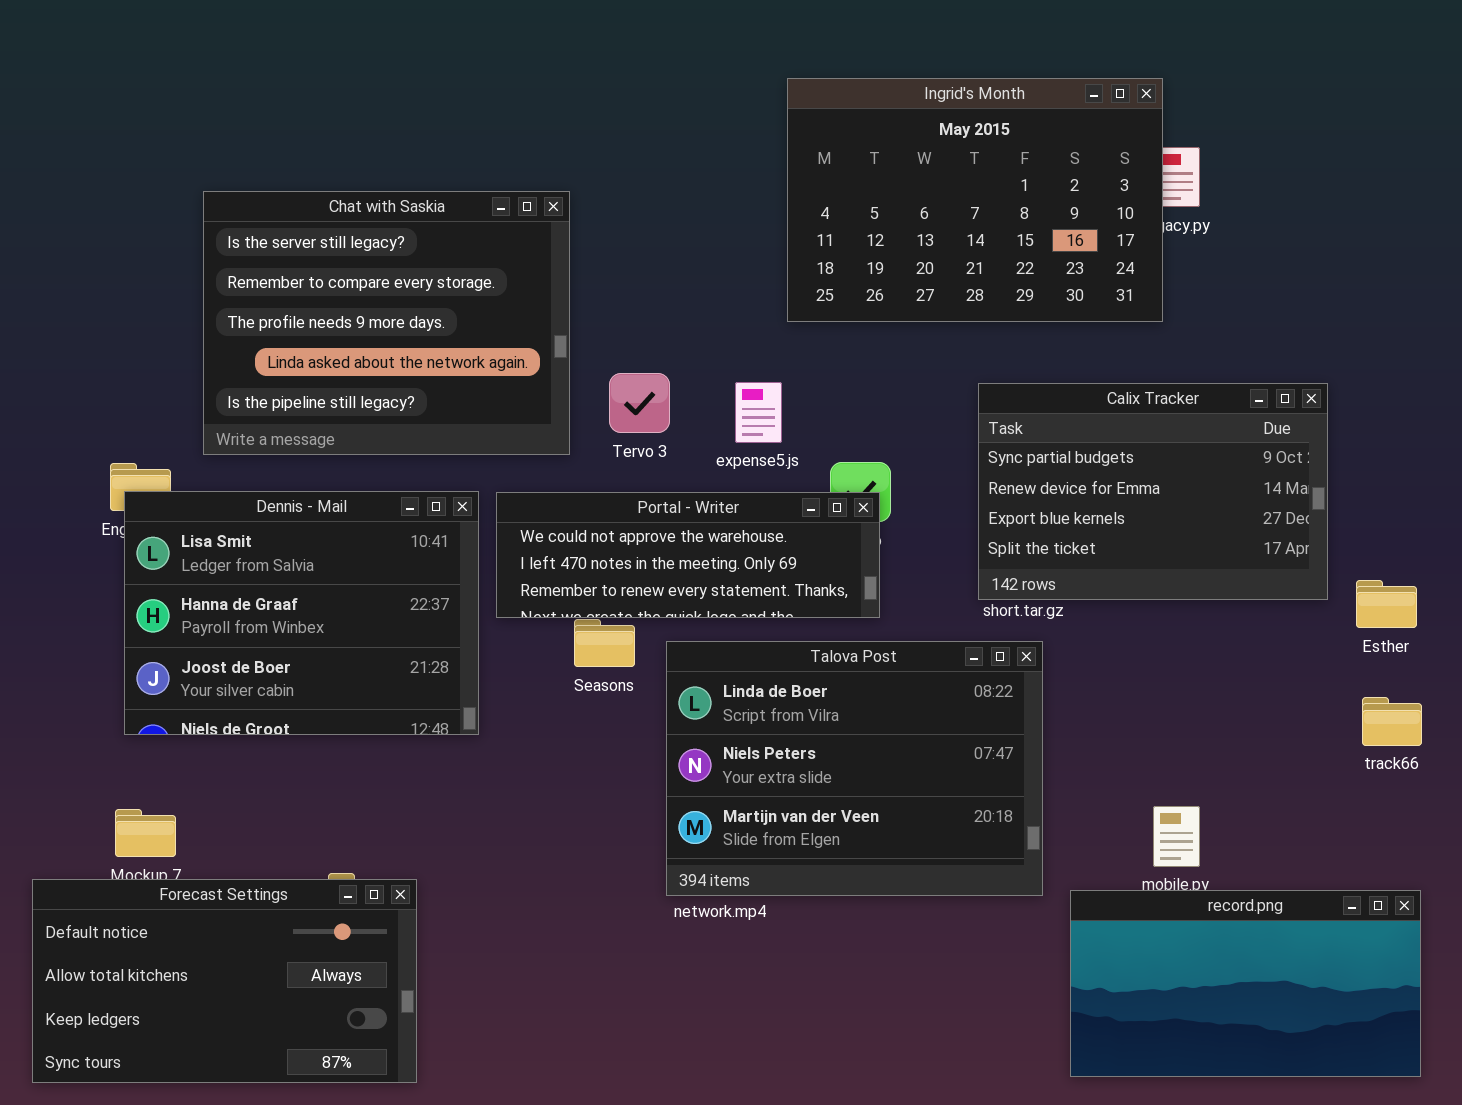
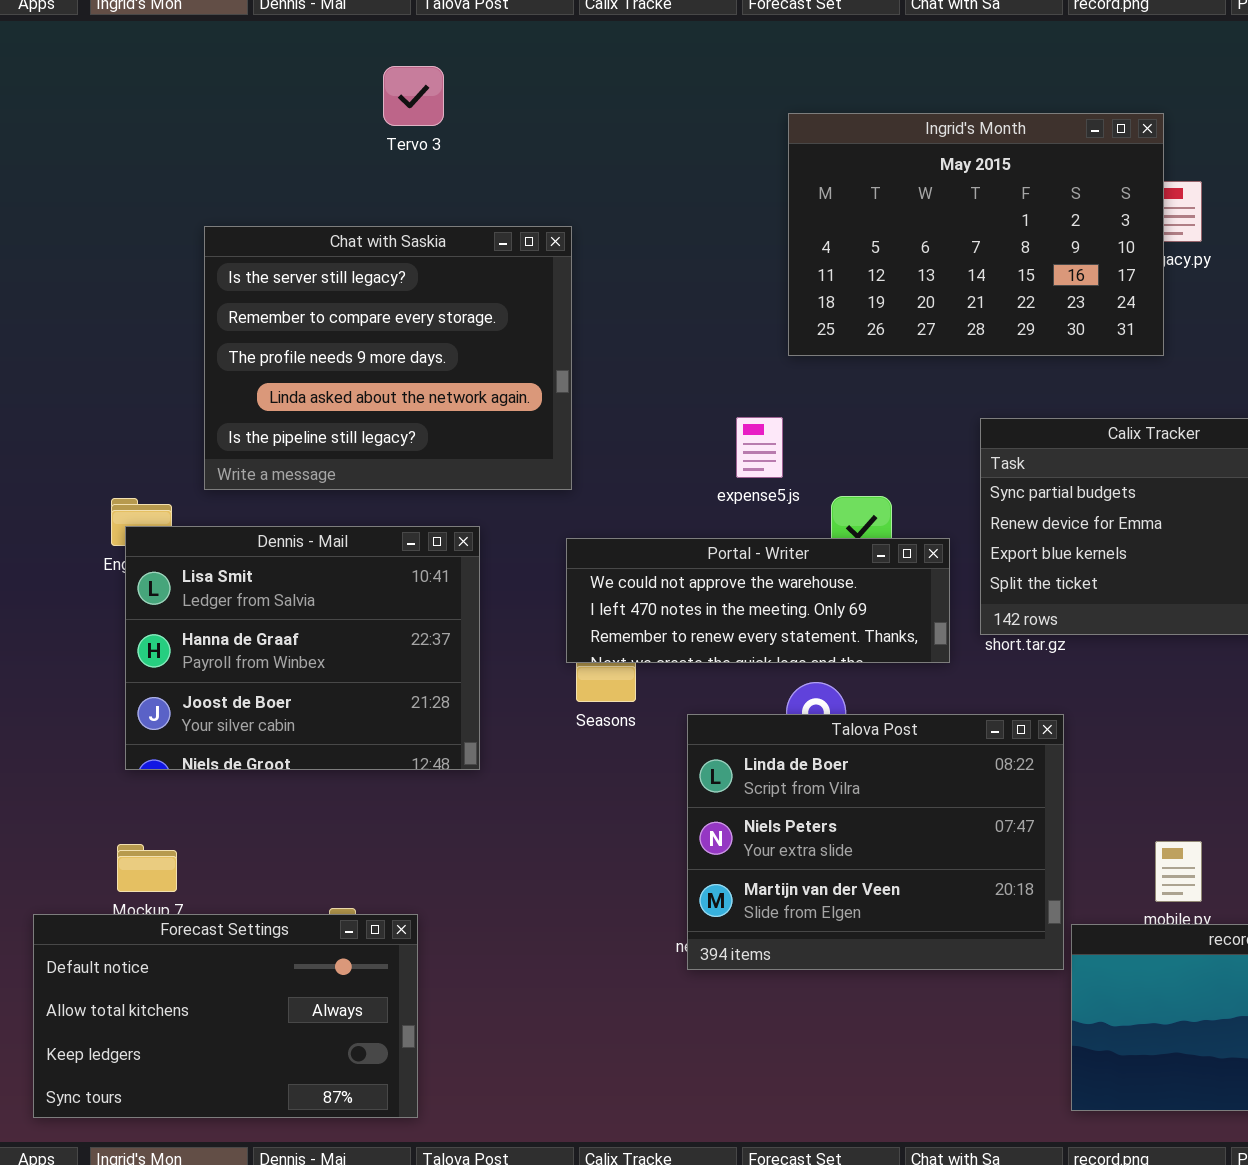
Tervo 3: [609,373,670,433] -> [383,66,444,126], moved
Portal - Writer: [496,492,880,618] -> [566,538,950,663], moved
Talova Post: [666,641,1043,896] -> [687,714,1064,970], moved

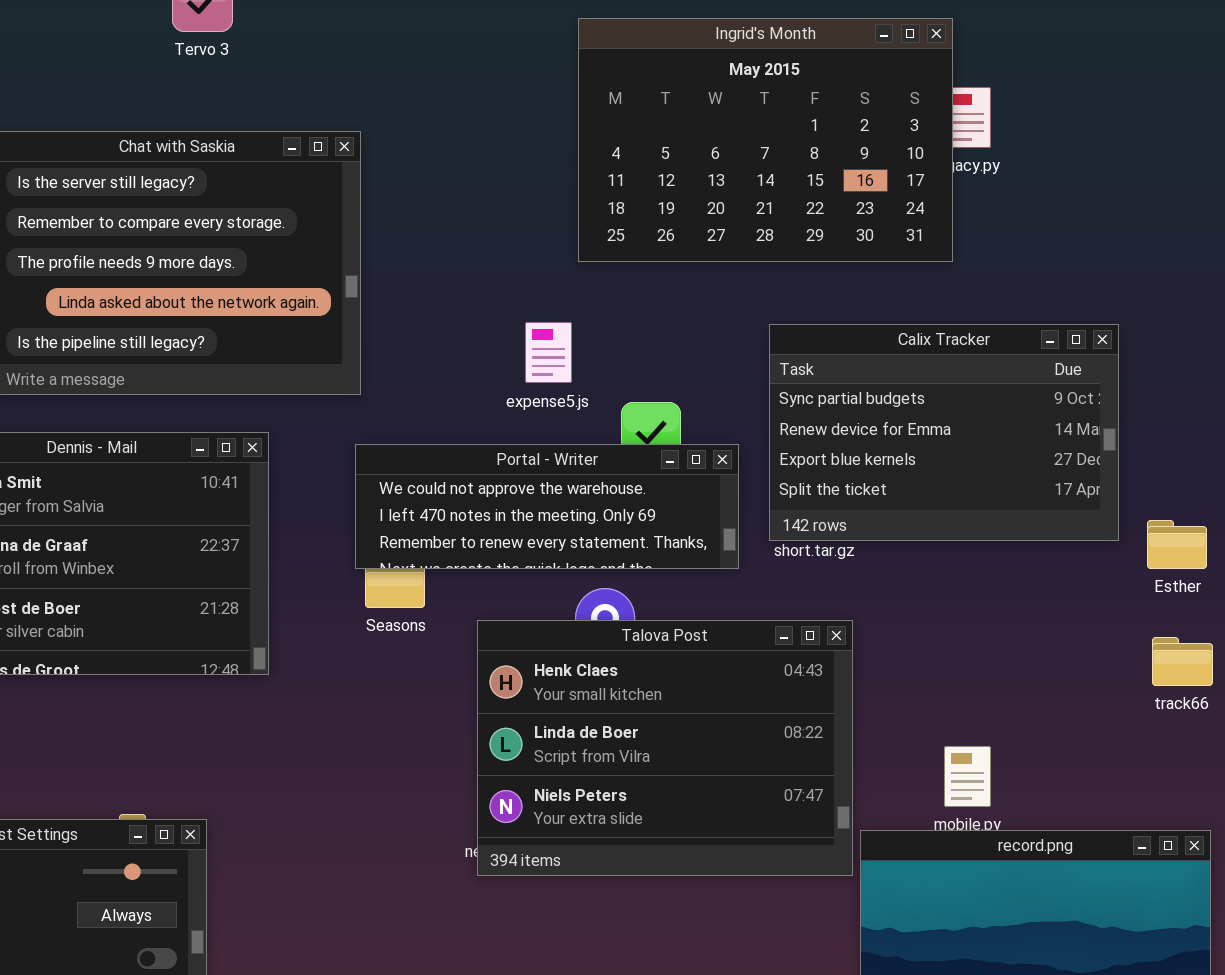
Talova Post: [687,714,1064,970] -> [477,620,853,876], scrolled up 1 row

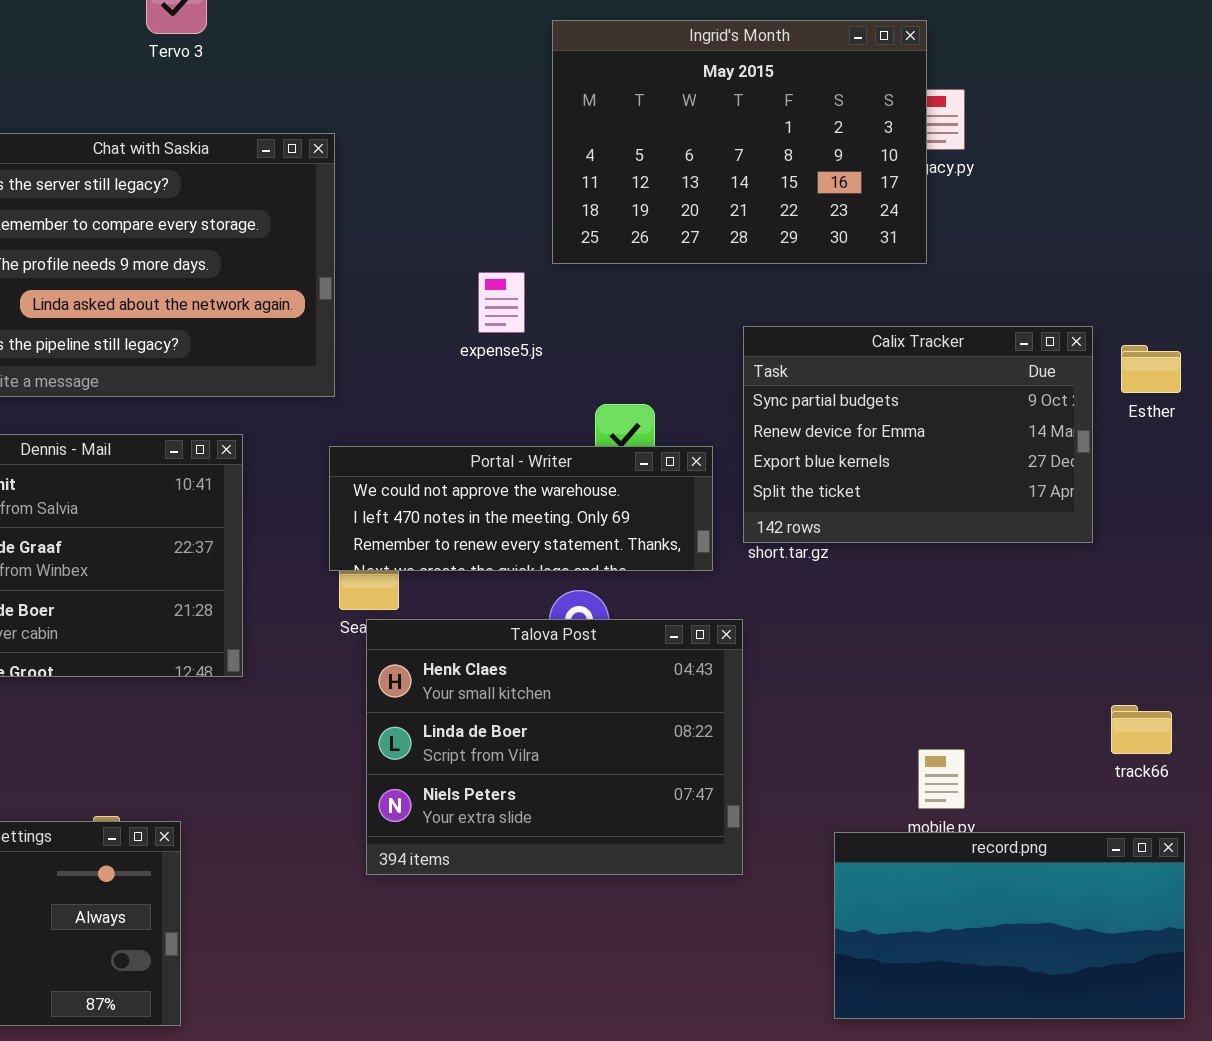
expense5.js: [525,322,572,383] -> [478,272,525,333], moved
Esther: [1147,520,1207,569] -> [1121,345,1181,393], moved
Talova Post: [477,620,853,876] -> [366,619,743,875], moved
track66: [1152,637,1213,686] -> [1111,705,1172,754], moved

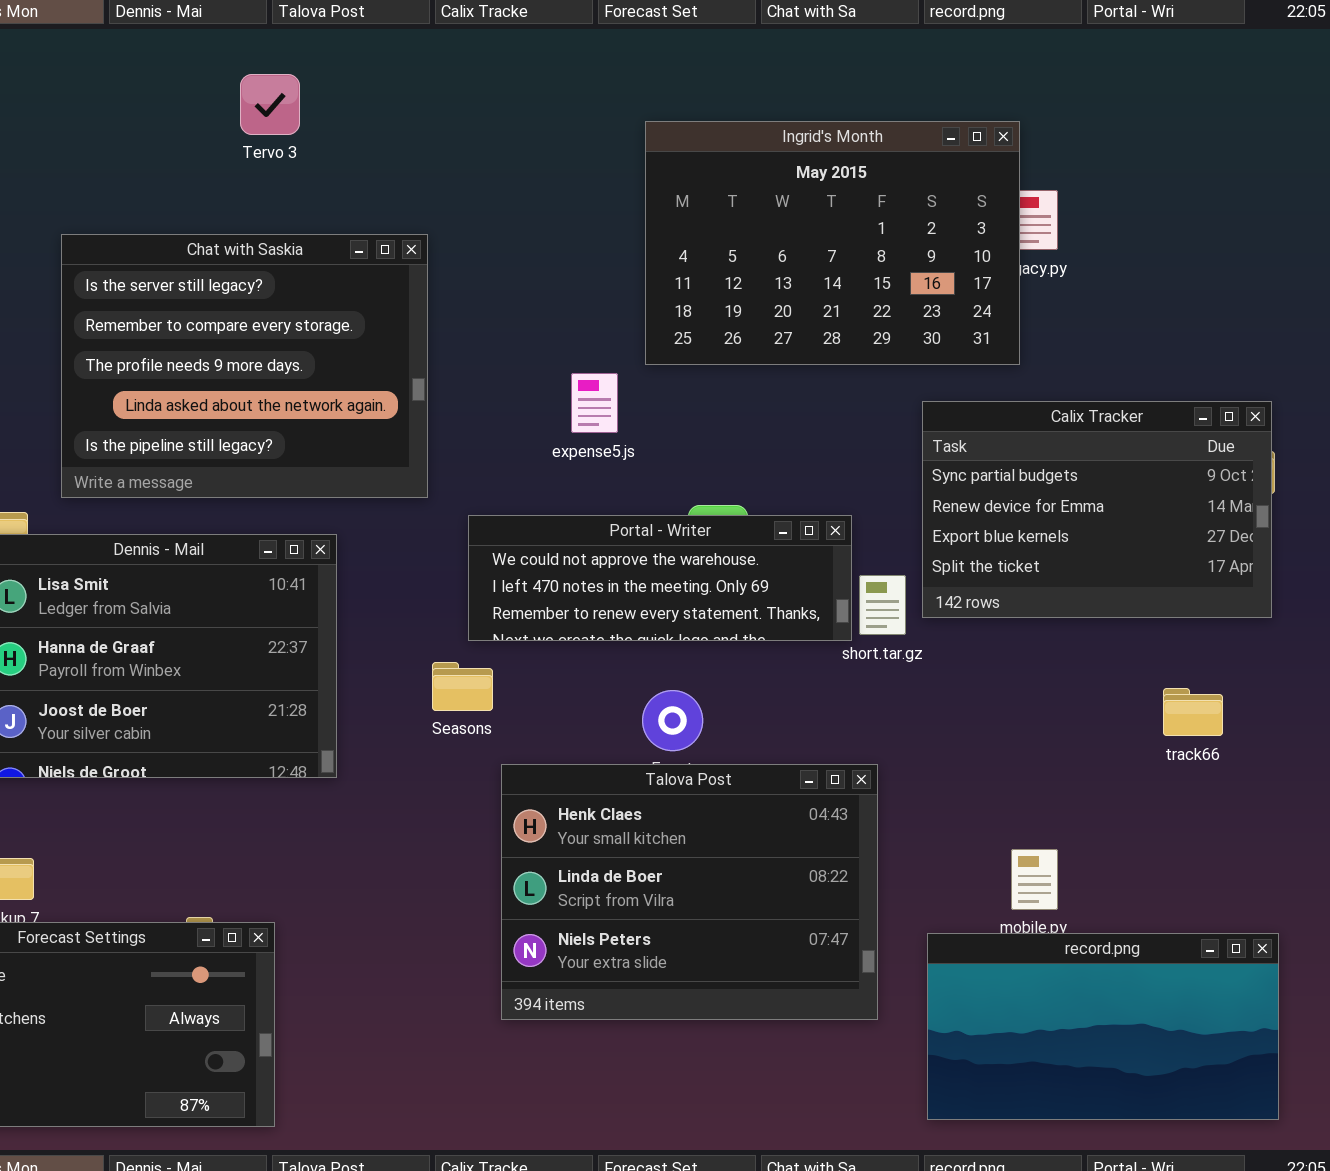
Calix Tracker: [743,326,1093,543] -> [922,401,1272,618], moved
Portal - Writer: [329,446,713,571] -> [468,515,852,641], moved
Talova Post: [366,619,743,875] -> [501,764,878,1020], moved
track66: [1111,705,1172,754] -> [1163,688,1223,736], moved

